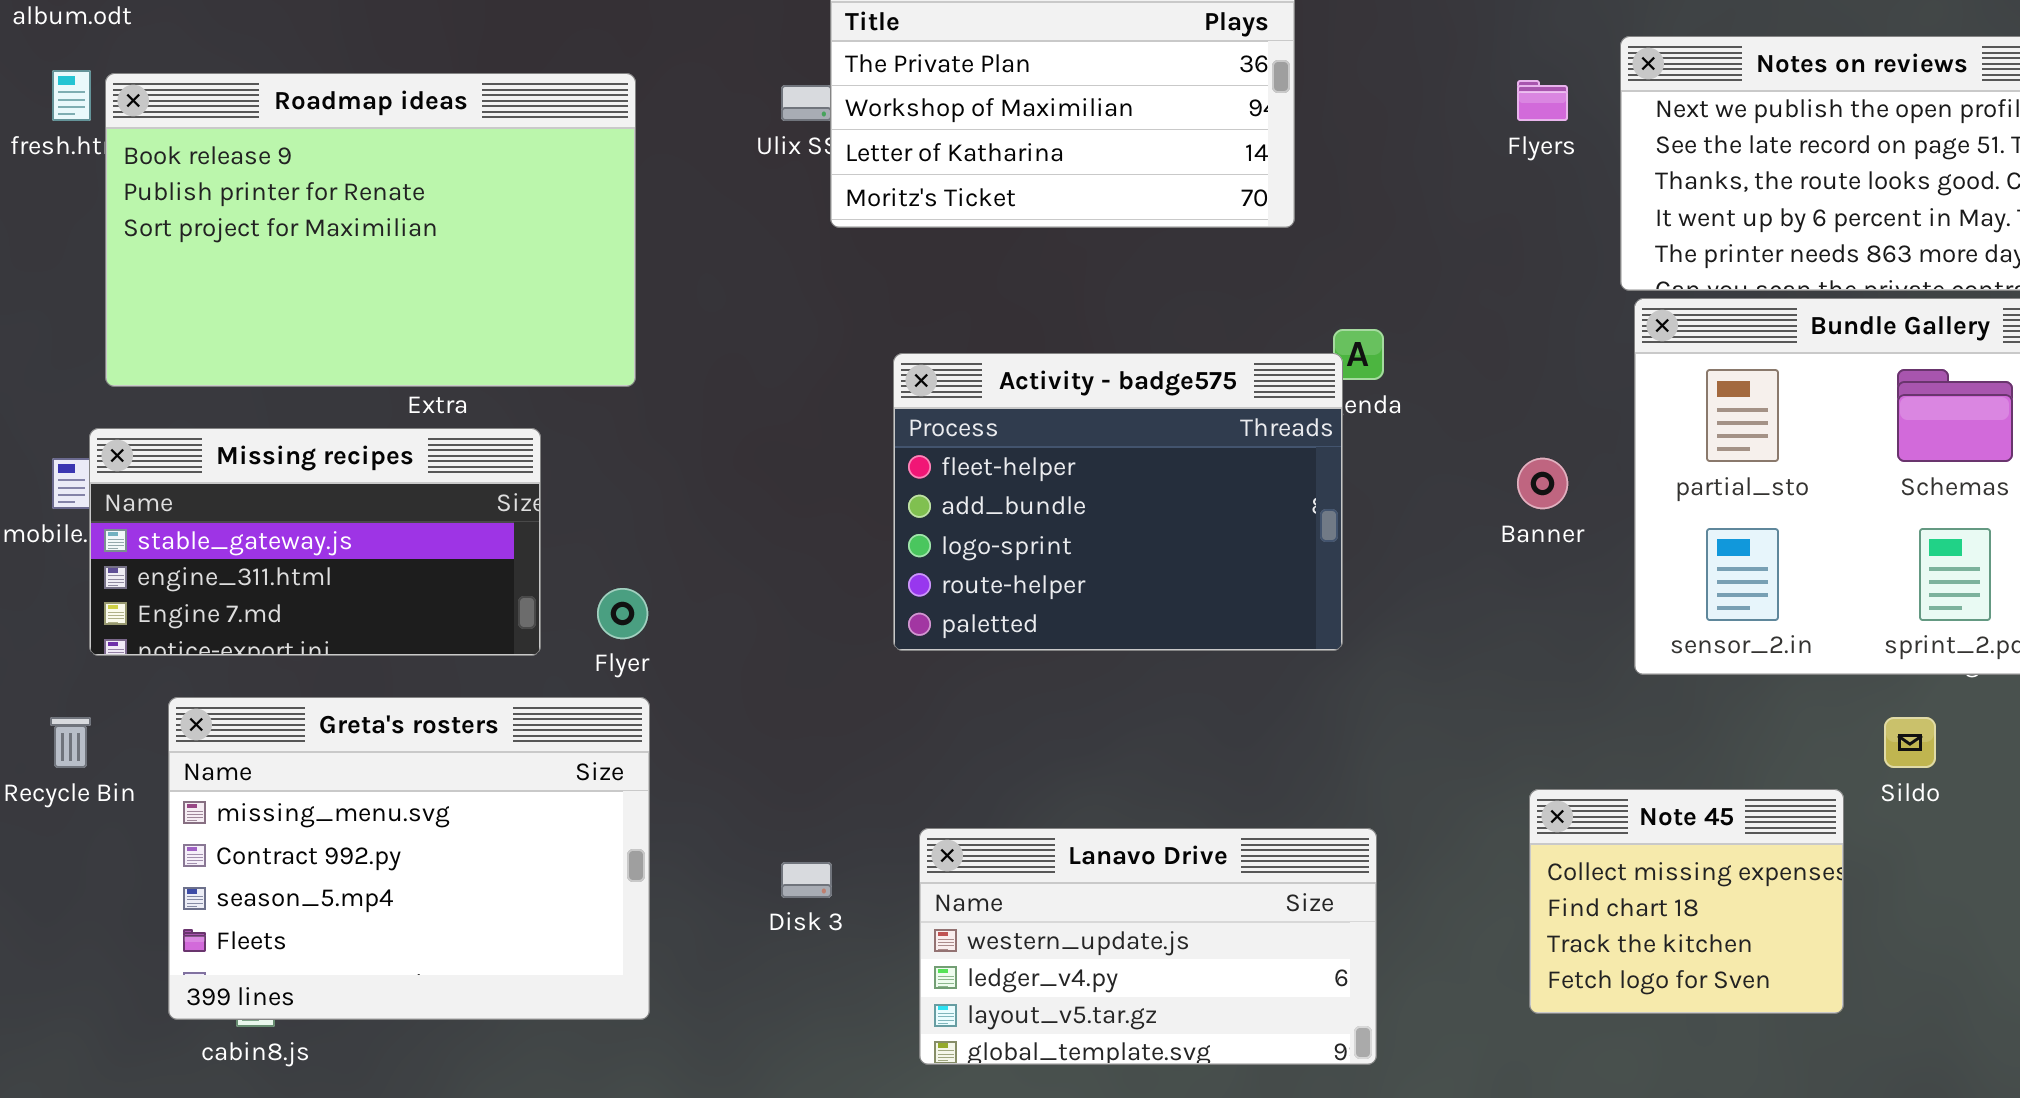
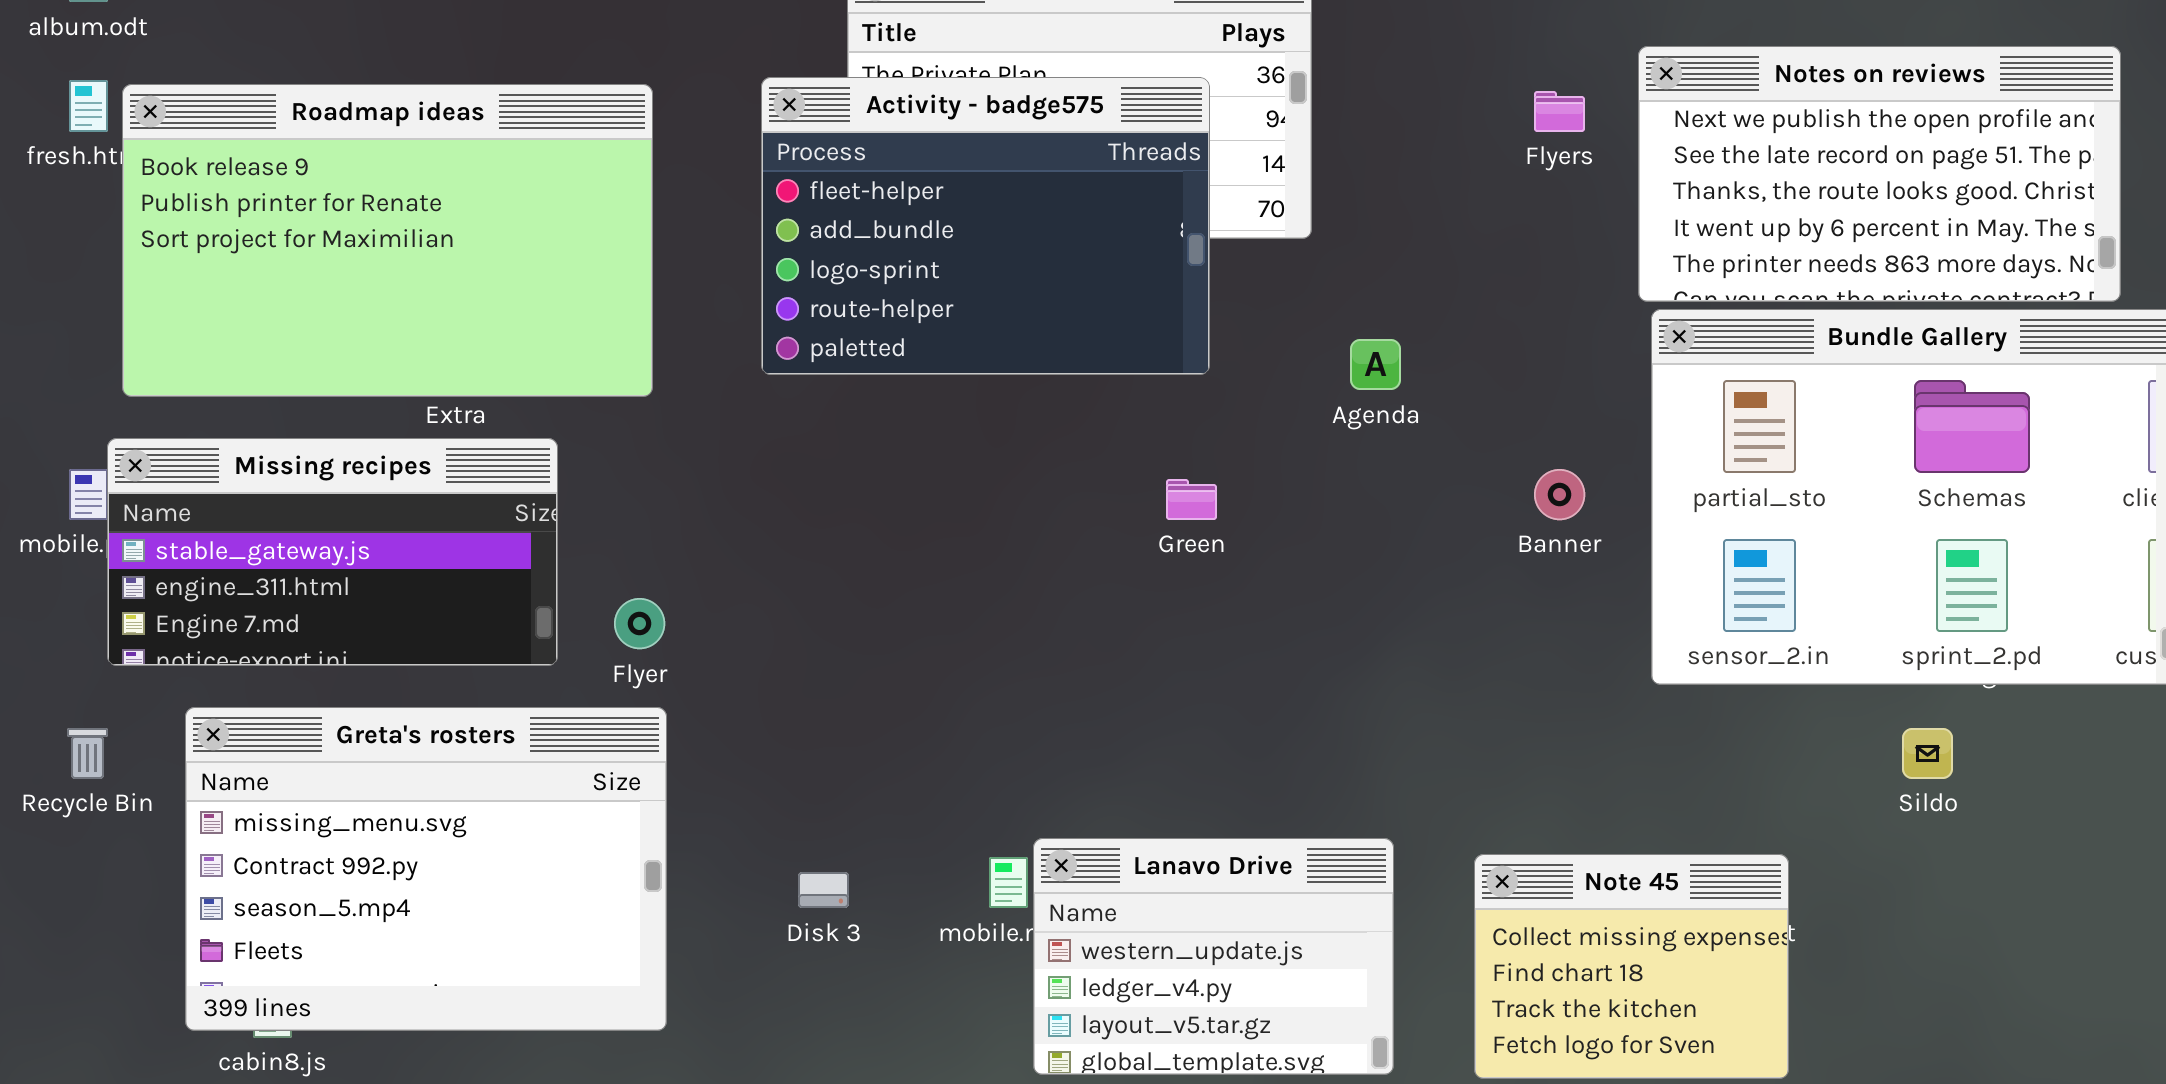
Activity - badge575: [893,353,1343,651] -> [761,77,1210,375], moved
Note 45: [1529,789,1844,1014] -> [1474,854,1789,1079], moved
Lanavo Drive: [919,828,1377,1065] -> [1033,838,1394,1075], resized

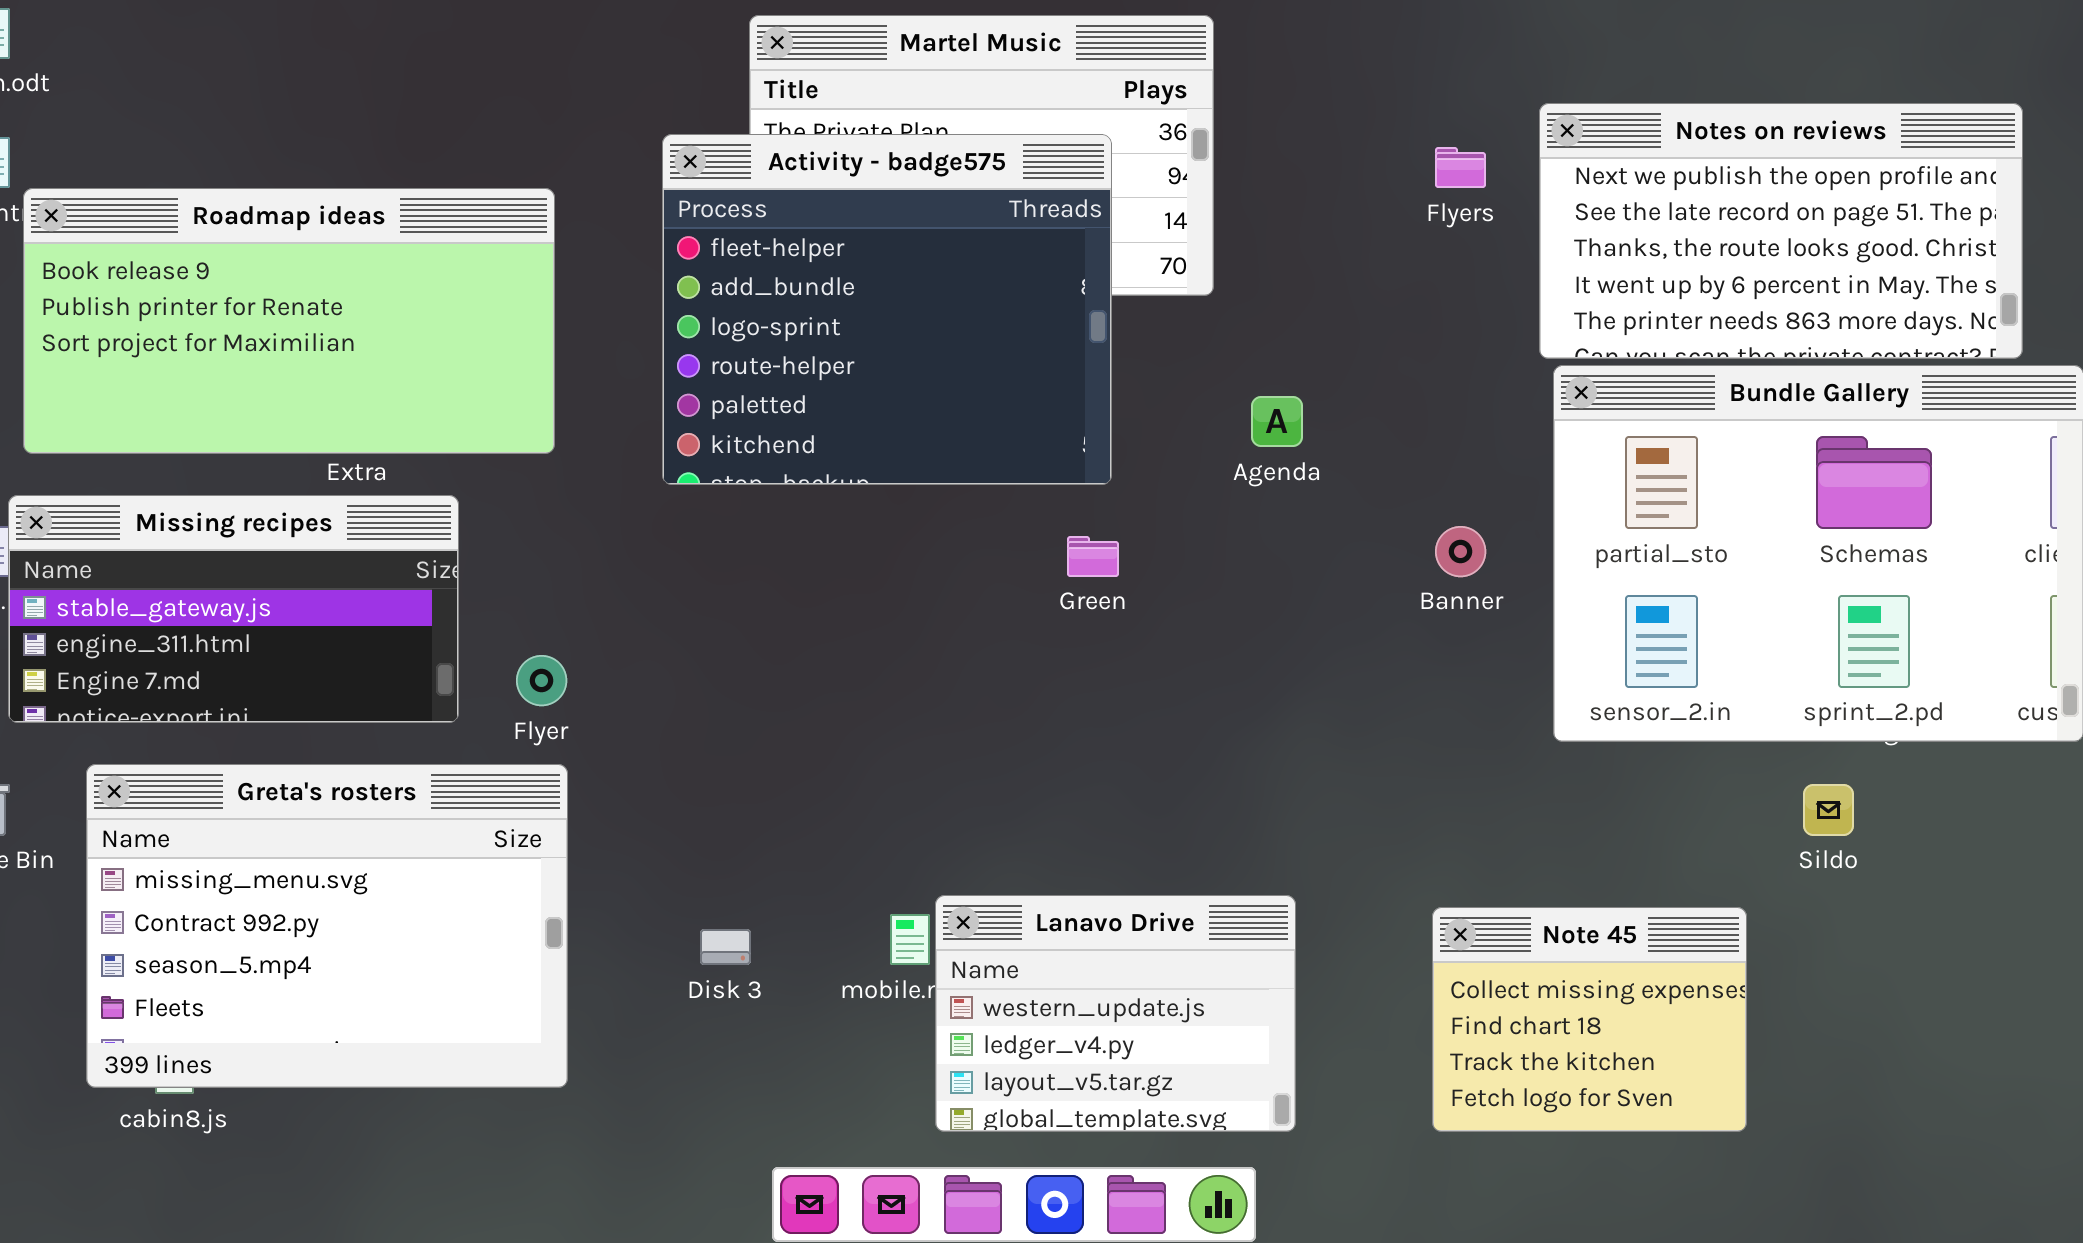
Activity - badge575: [761,77,1210,375] -> [662,134,1112,485], resized
Roadmap ideas: [122,84,653,397] -> [23,188,555,454], resized
Note 45: [1474,854,1789,1079] -> [1432,907,1747,1132], moved

